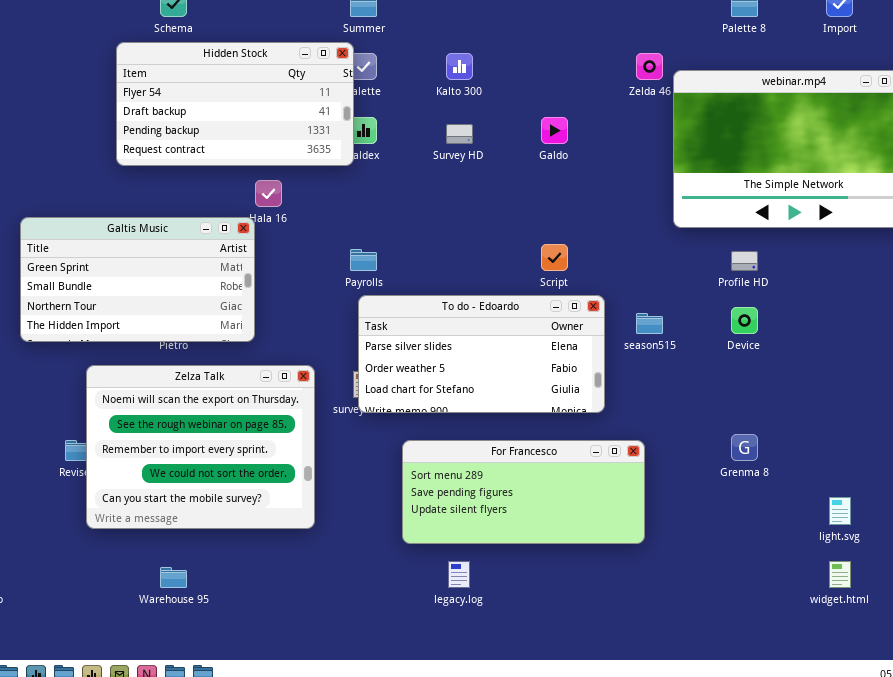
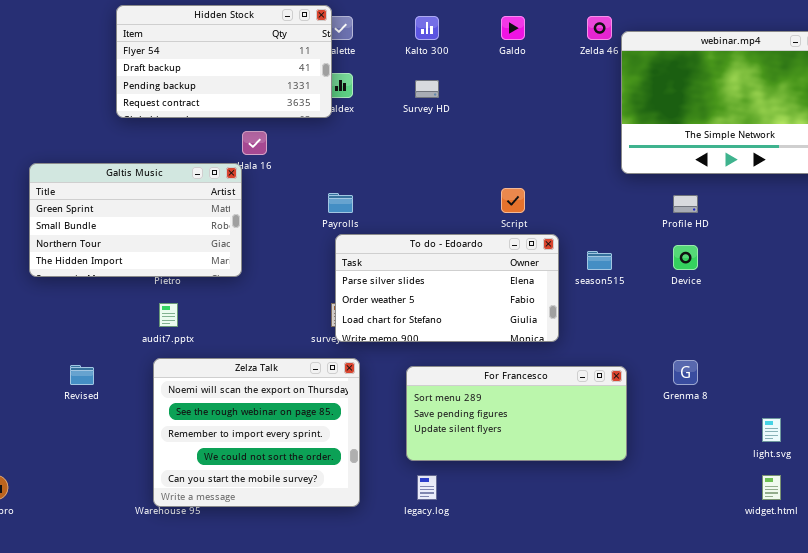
Galdo: [541,117,568,144] -> [501,16,525,40], moved
Zelza Talk: [86,365,315,529] -> [153,358,360,507], moved
For Francesco: [402,440,645,544] -> [406,366,627,461], moved

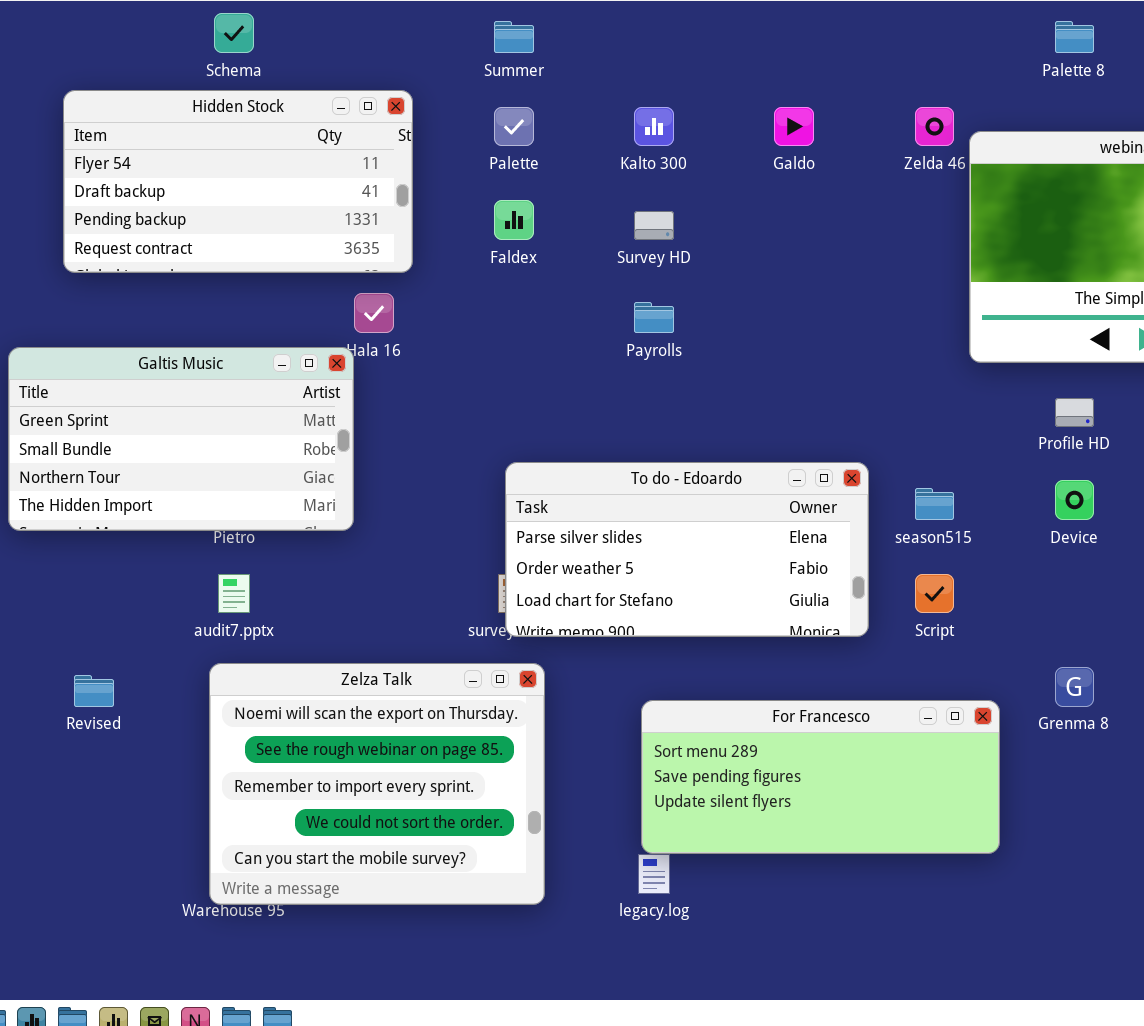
Hidden Stock: [116,5,332,118] -> [63,90,413,273], moved
Script: [501,188,525,213] -> [915,574,954,613], moved
Payrolls: [328,193,353,213] -> [634,302,674,333], moved
For Francesco: [406,366,627,461] -> [641,700,1000,854], moved

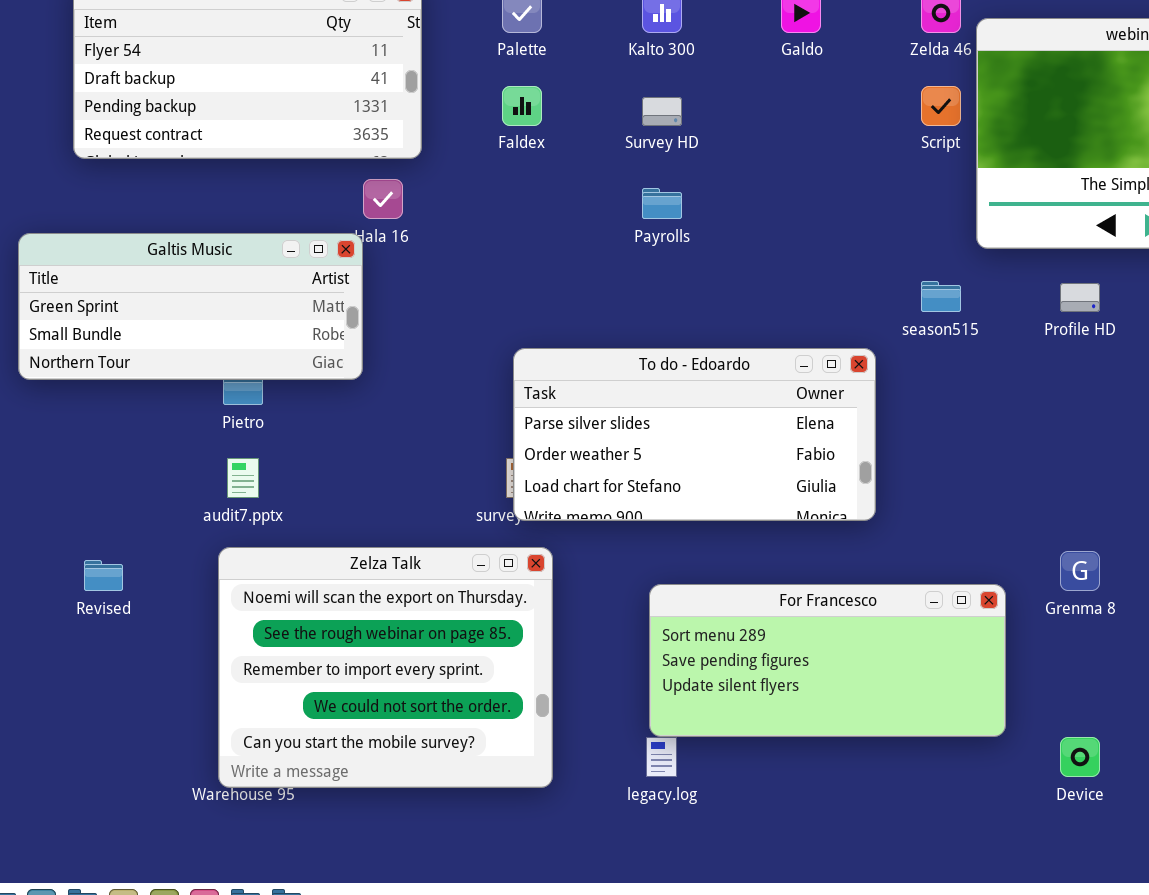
Galtis Music: [8,347,354,531] -> [18,233,363,380], resized
Device: [1055,480,1094,520] -> [1060,737,1100,777], moved
season515: [915,488,954,520] -> [921,281,961,312], moved
Script: [915,574,954,613] -> [921,86,961,126], moved

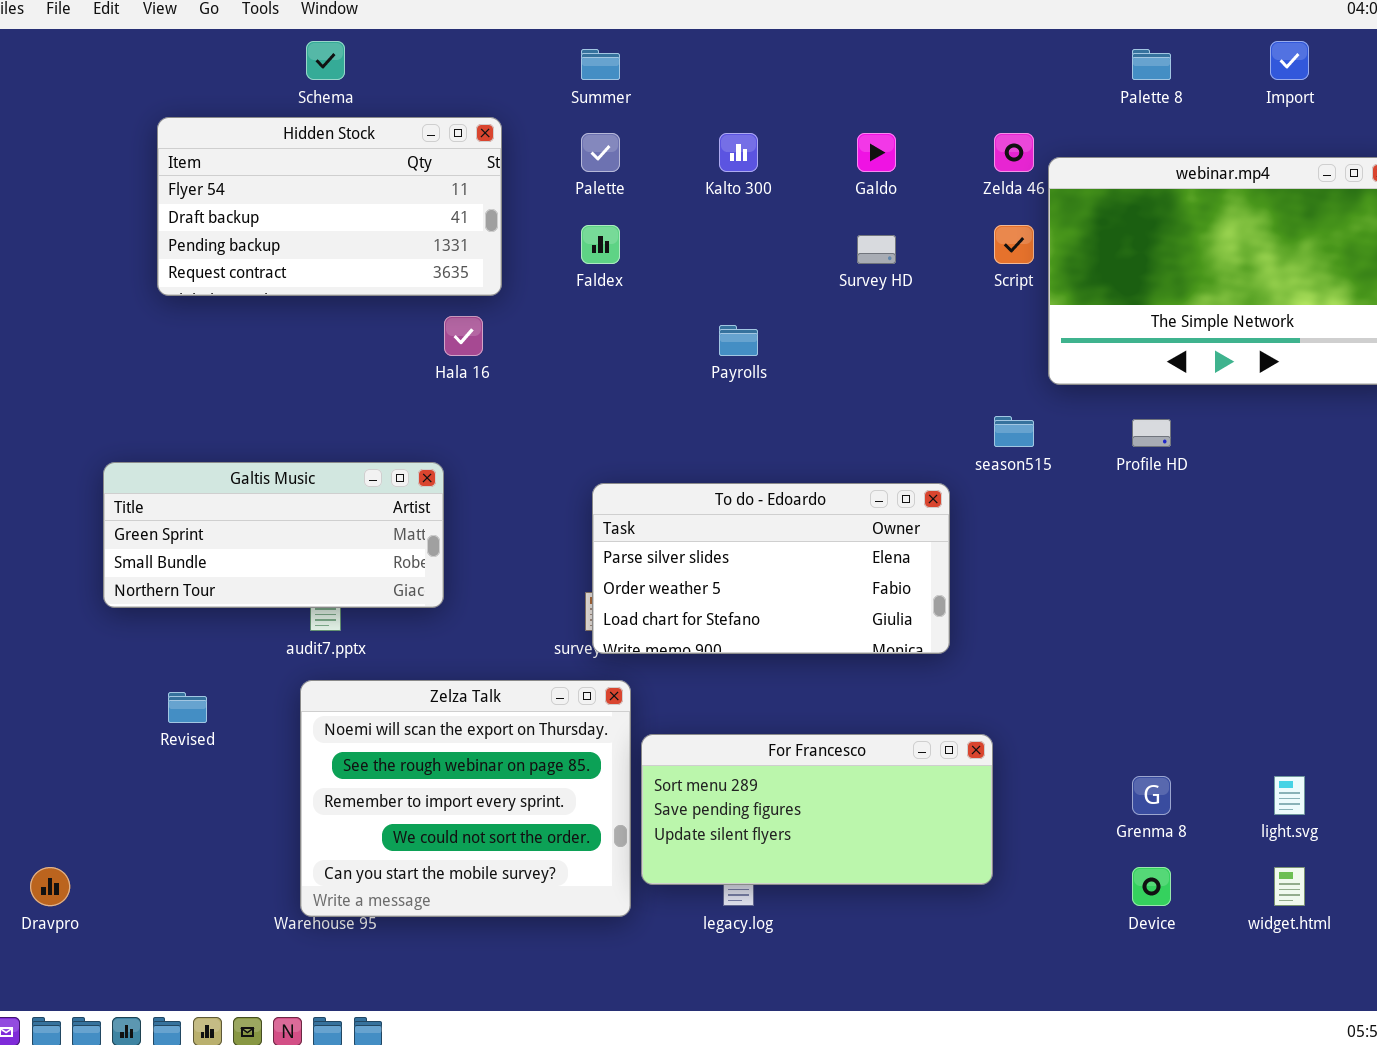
Survey HD: [642,97,682,126] -> [857,235,896,264], moved
Galtis Music: [18,233,363,380] -> [103,462,444,608], moved
Grenma 8: [1060,551,1100,591] -> [1132,776,1171,815], moved
For Francesco: [649,584,1006,737] -> [641,734,993,885], moved

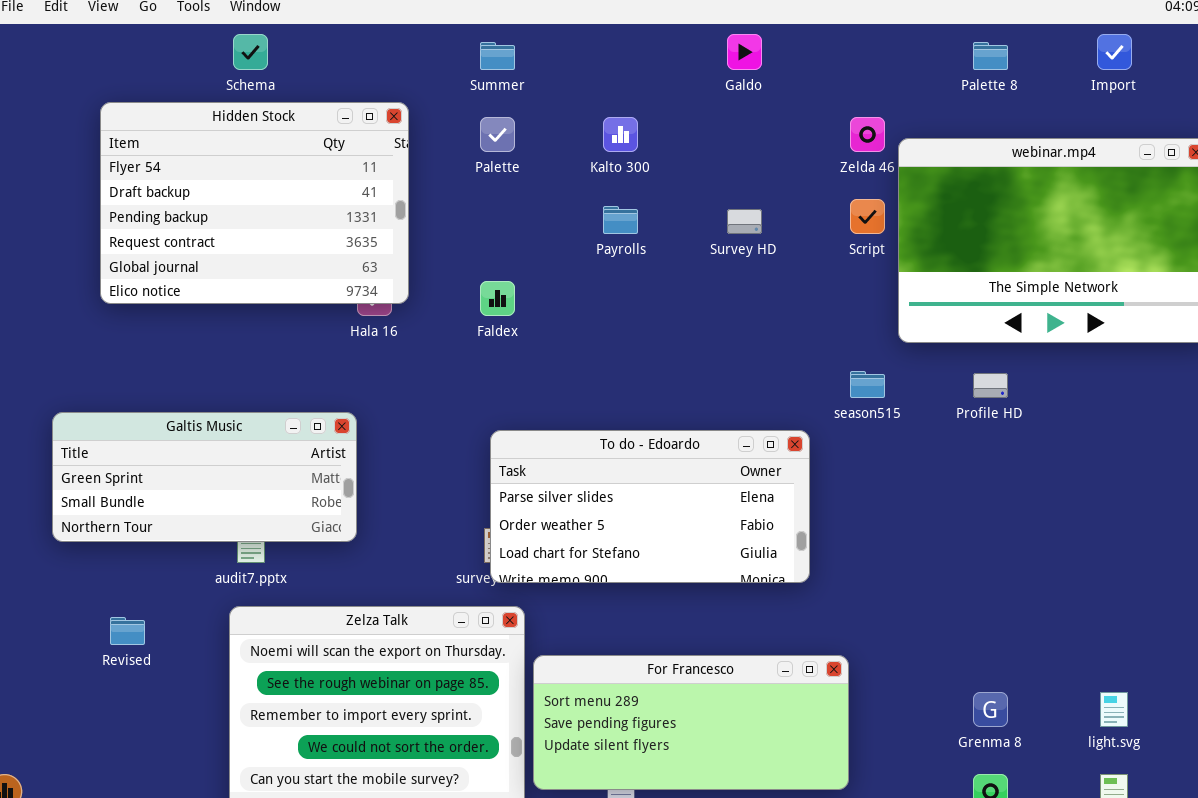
Hidden Stock: [157,117,502,296] -> [100,102,409,304], resized
Galdo: [857,133,896,172] -> [727,34,762,70], moved
Faldex: [581,225,620,264] -> [480,281,515,316], moved
Payrolls: [719,325,758,356] -> [603,206,638,234], moved

